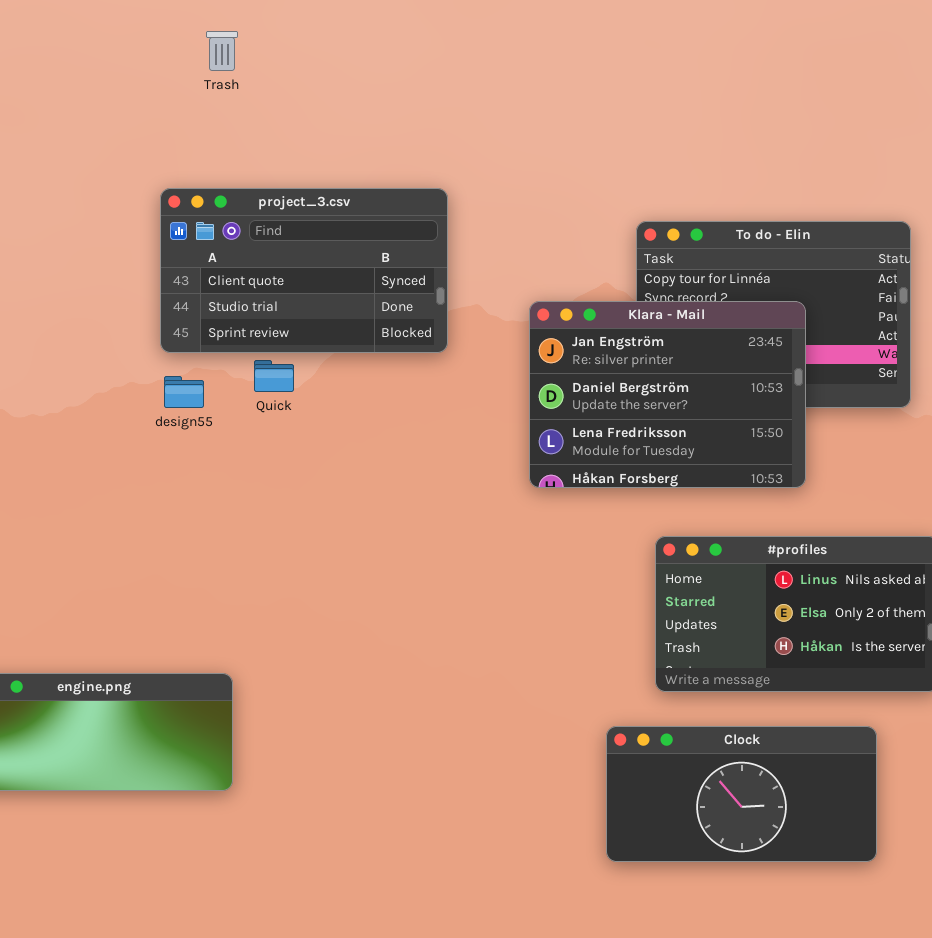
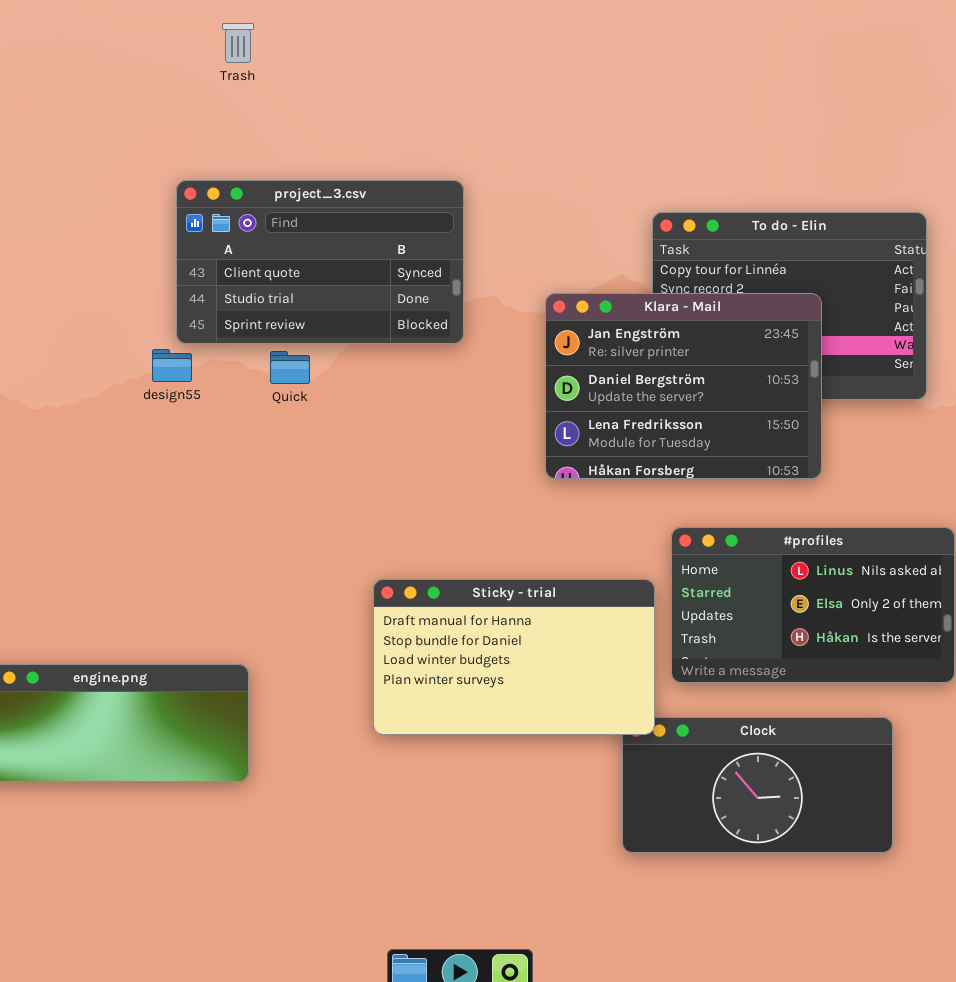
design55: [164,376,204,408] -> [152,349,192,382], moved
Sticky - trial: none -> [373,579,655,735], opened

